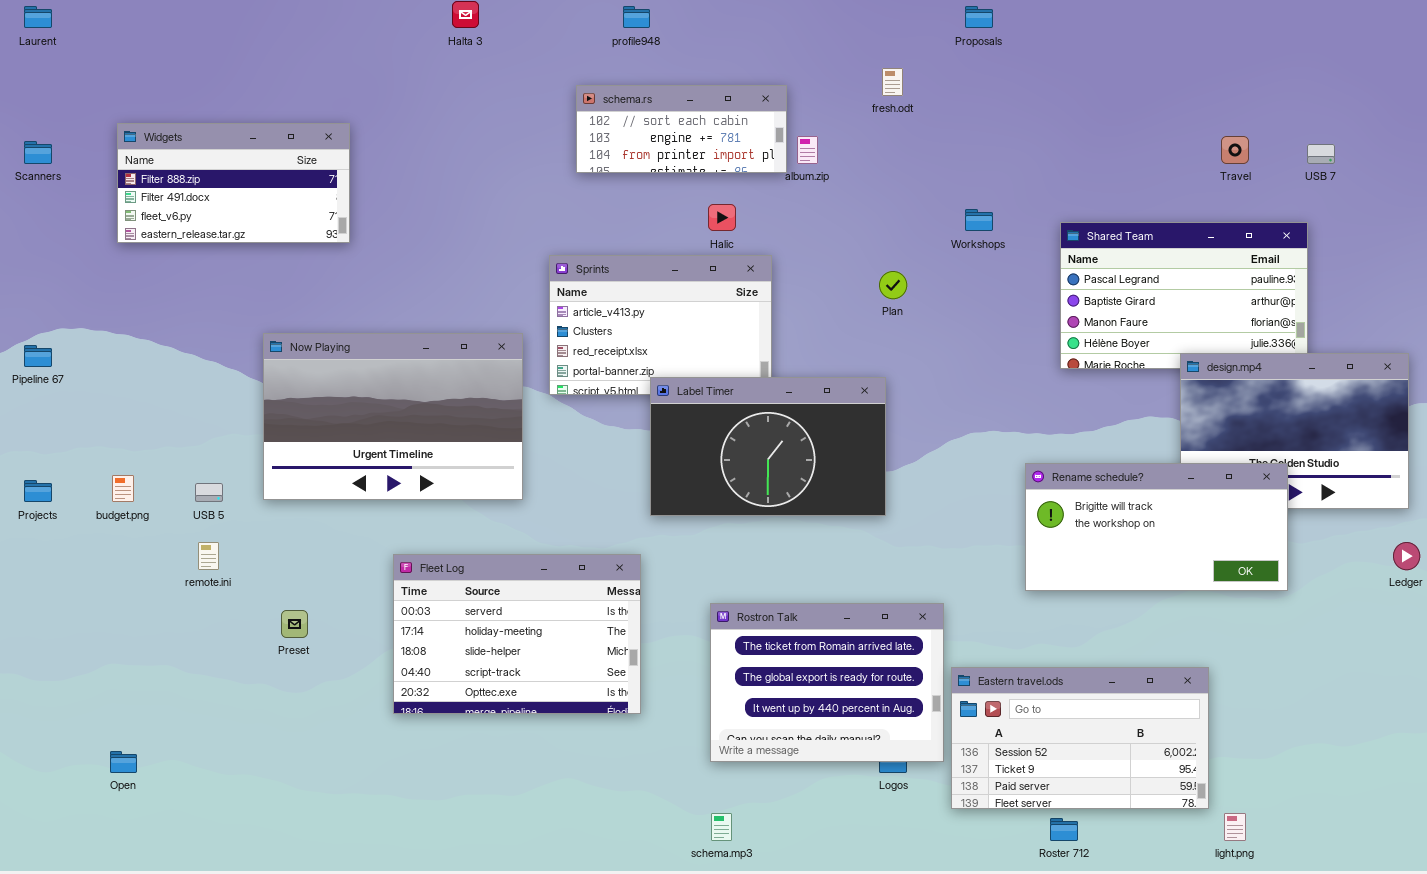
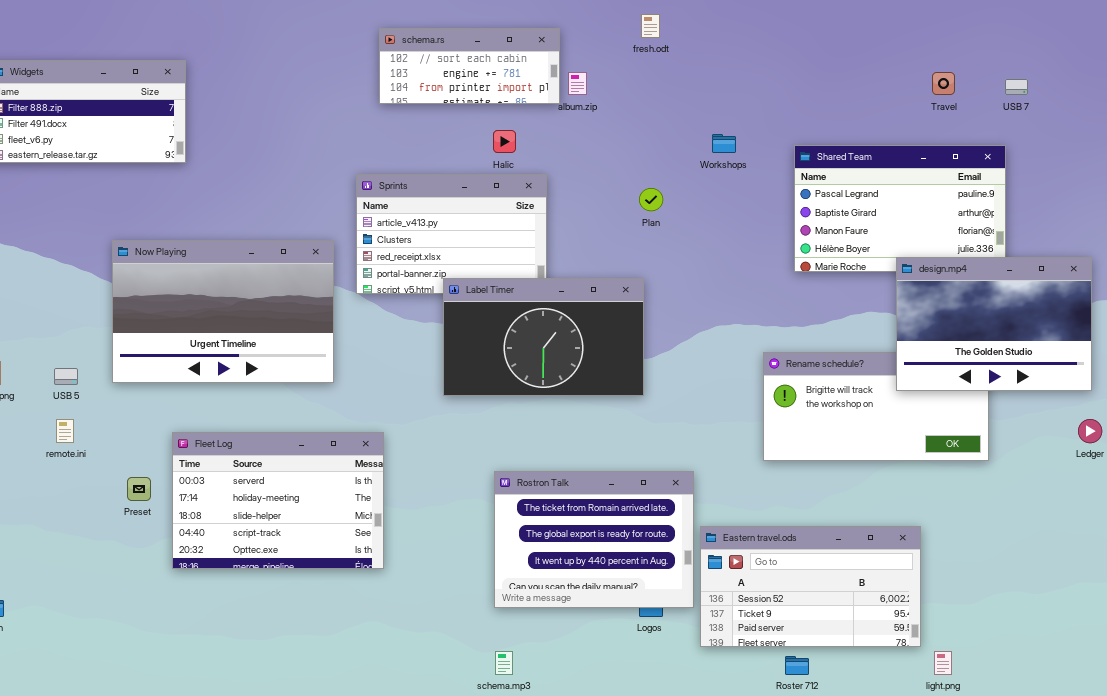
design.mp4: [1180,353,1409,509] -> [896,257,1092,391], raised
Fleet Log: [393,554,641,714] -> [172,432,384,569], moved

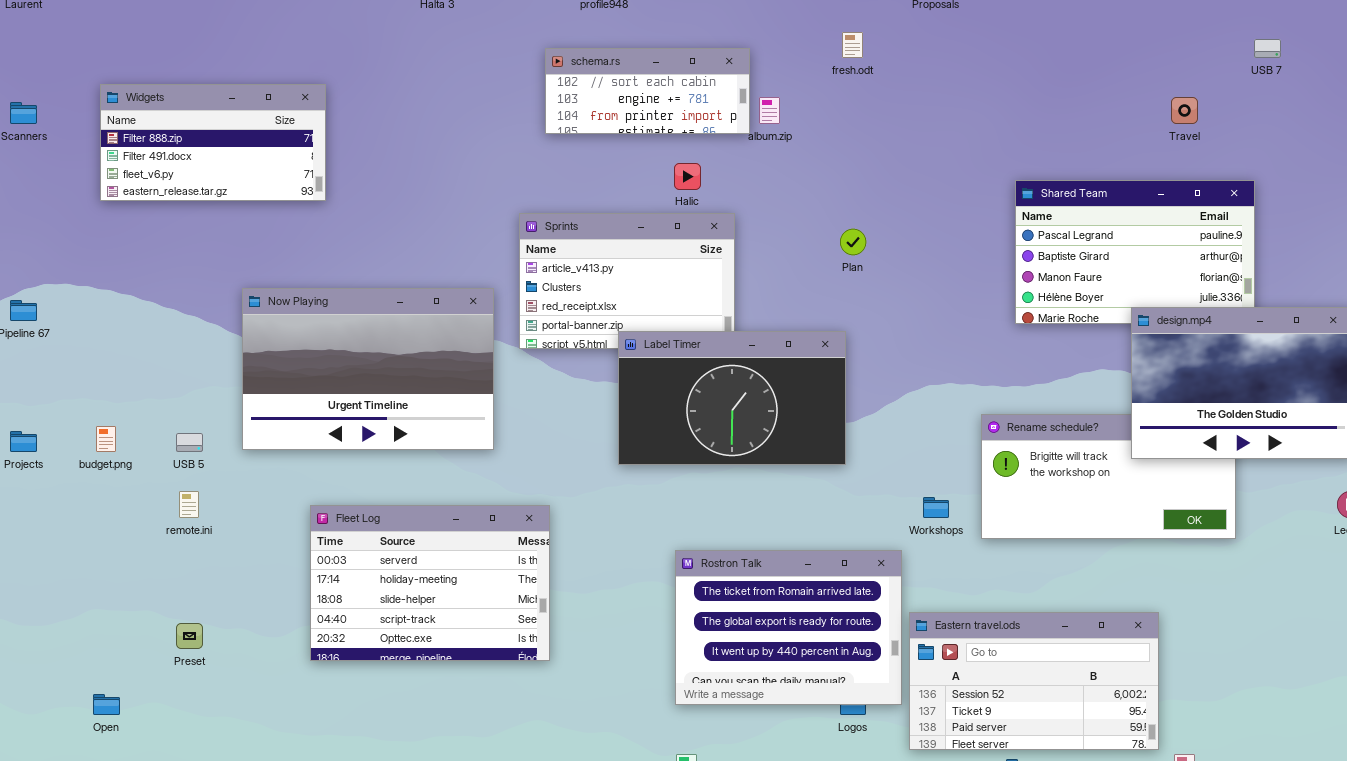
USB 7: [1005,79,1028,95] -> [1254,39,1281,58], moved
Workshops: [712,134,736,153] -> [923,497,949,518], moved
Preset: [127,477,151,501] -> [176,623,203,649], moved

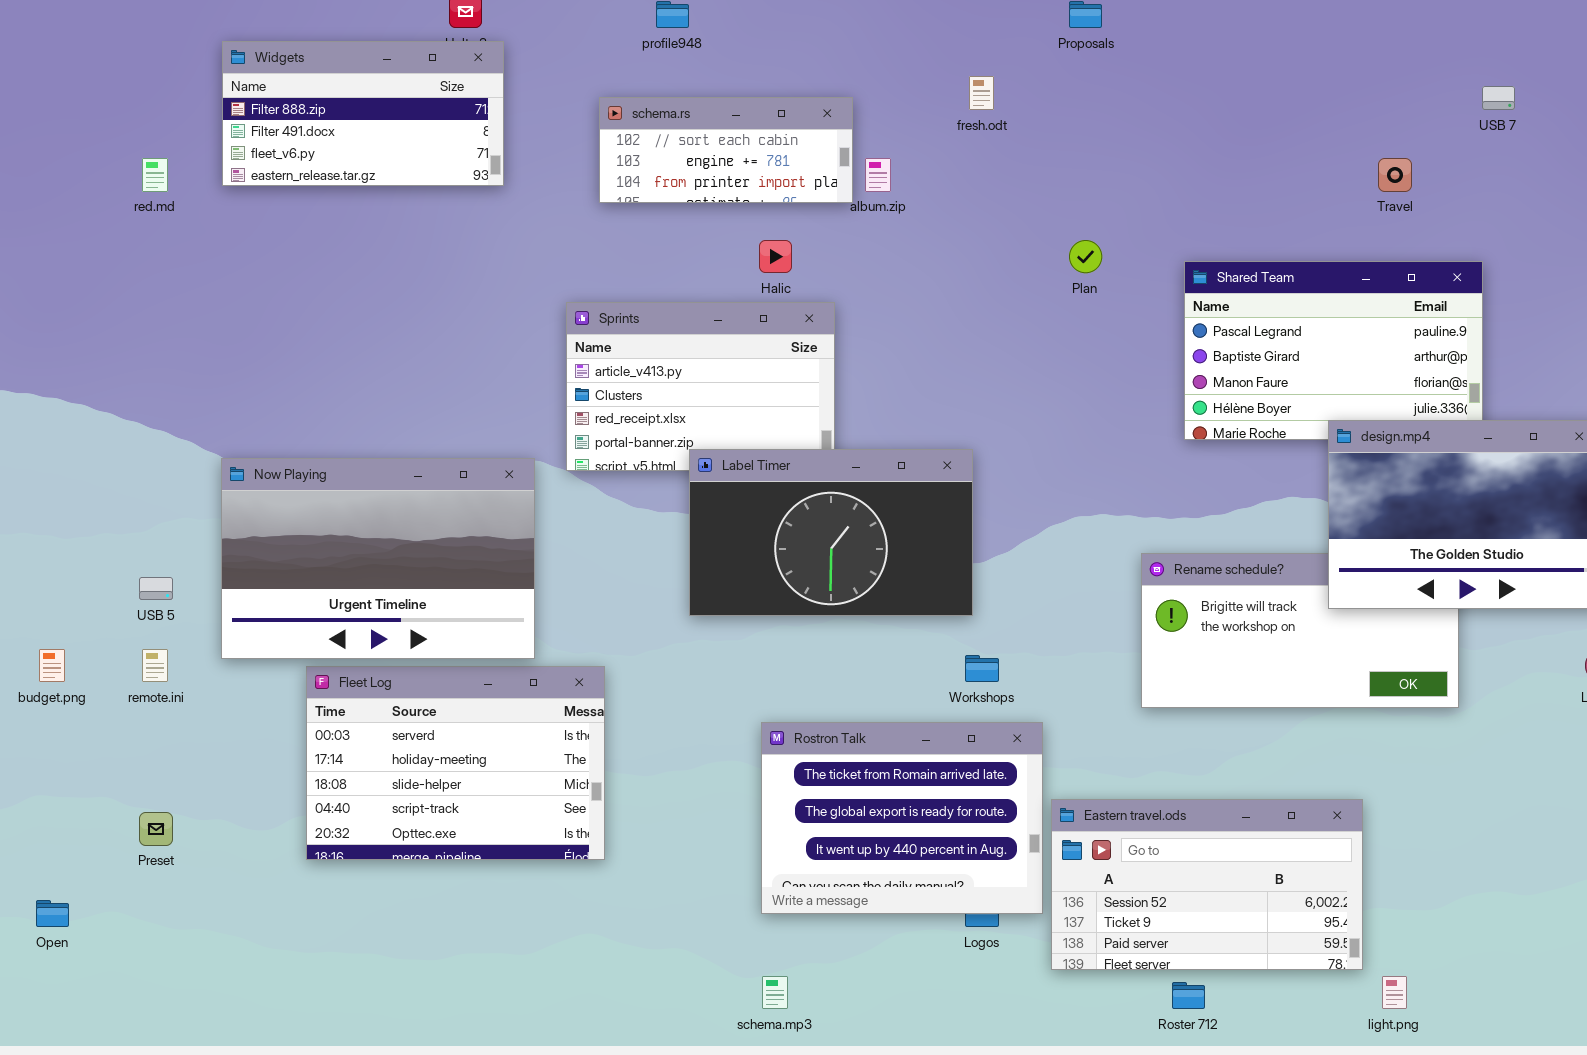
Widgets: [100,84,326,201] -> [222,41,504,186], moved
Plan: [840,229,866,255] -> [1069,240,1102,273], moved
Now Playing: [242,288,494,450] -> [221,458,535,659], moved
budget.png: [96,426,116,452] -> [39,649,65,682], moved
Workshops: [923,497,949,518] -> [965,655,999,682], moved

